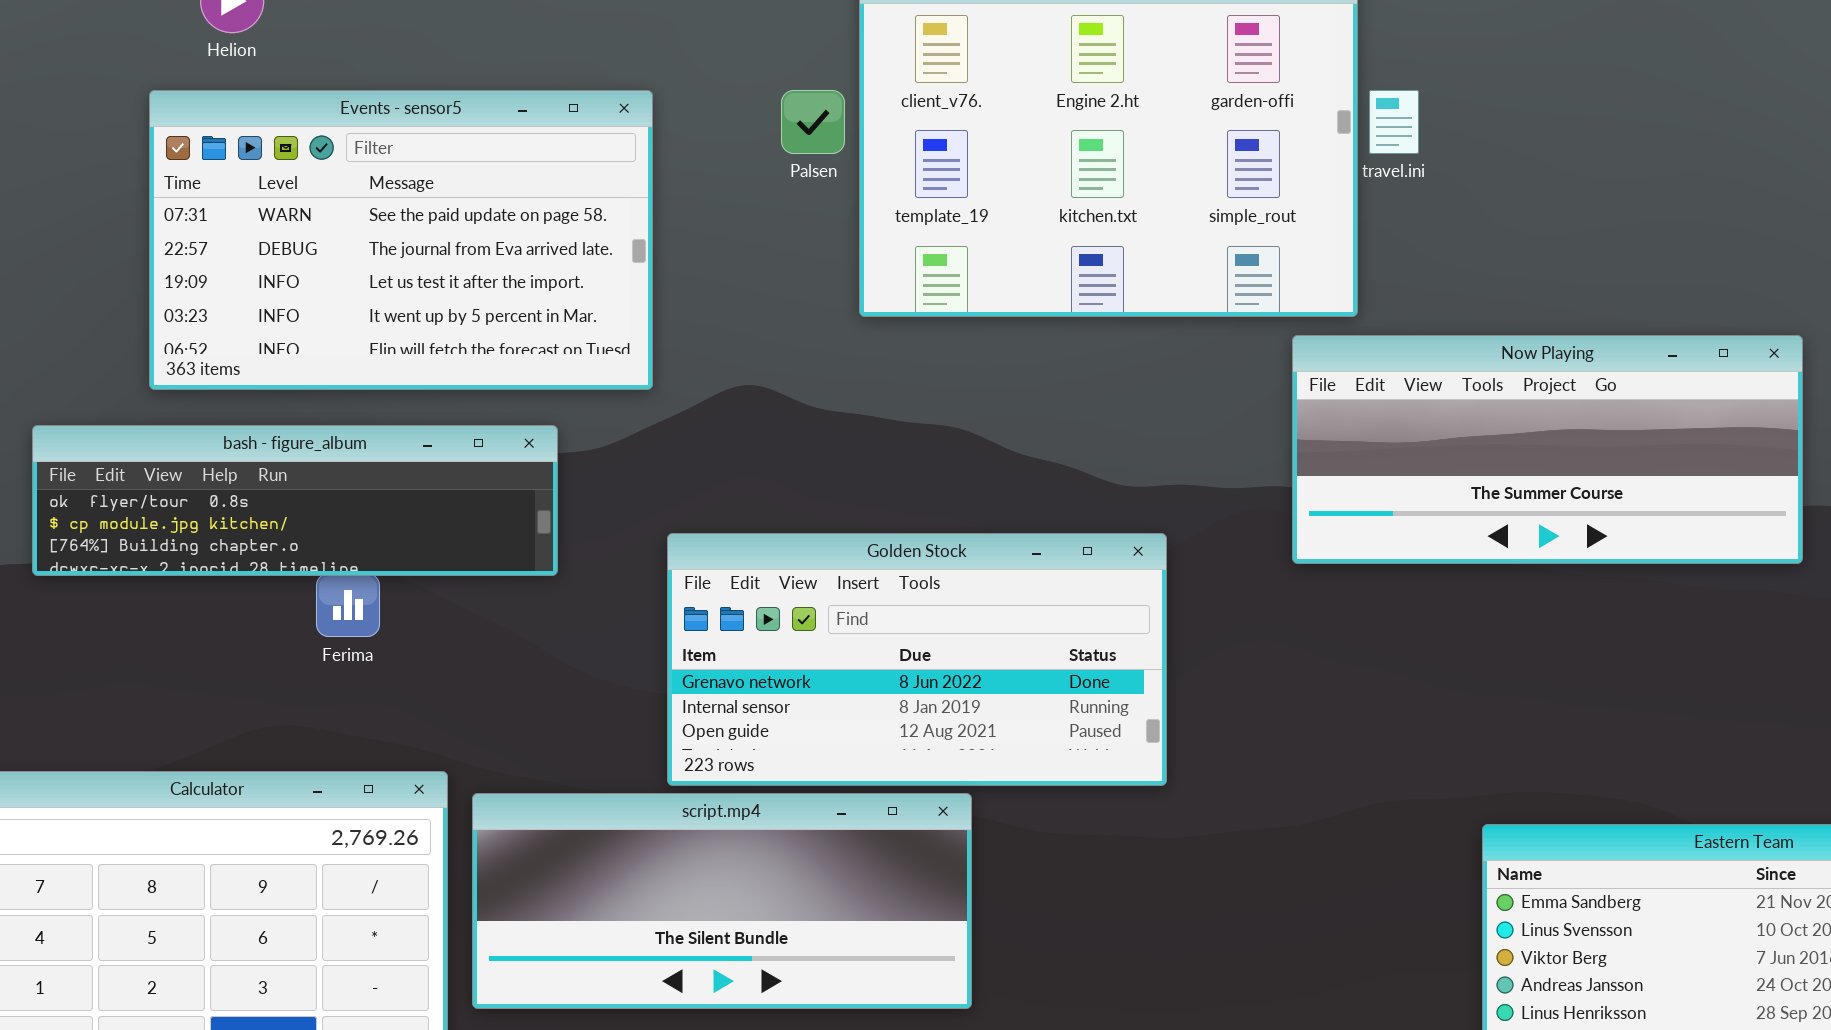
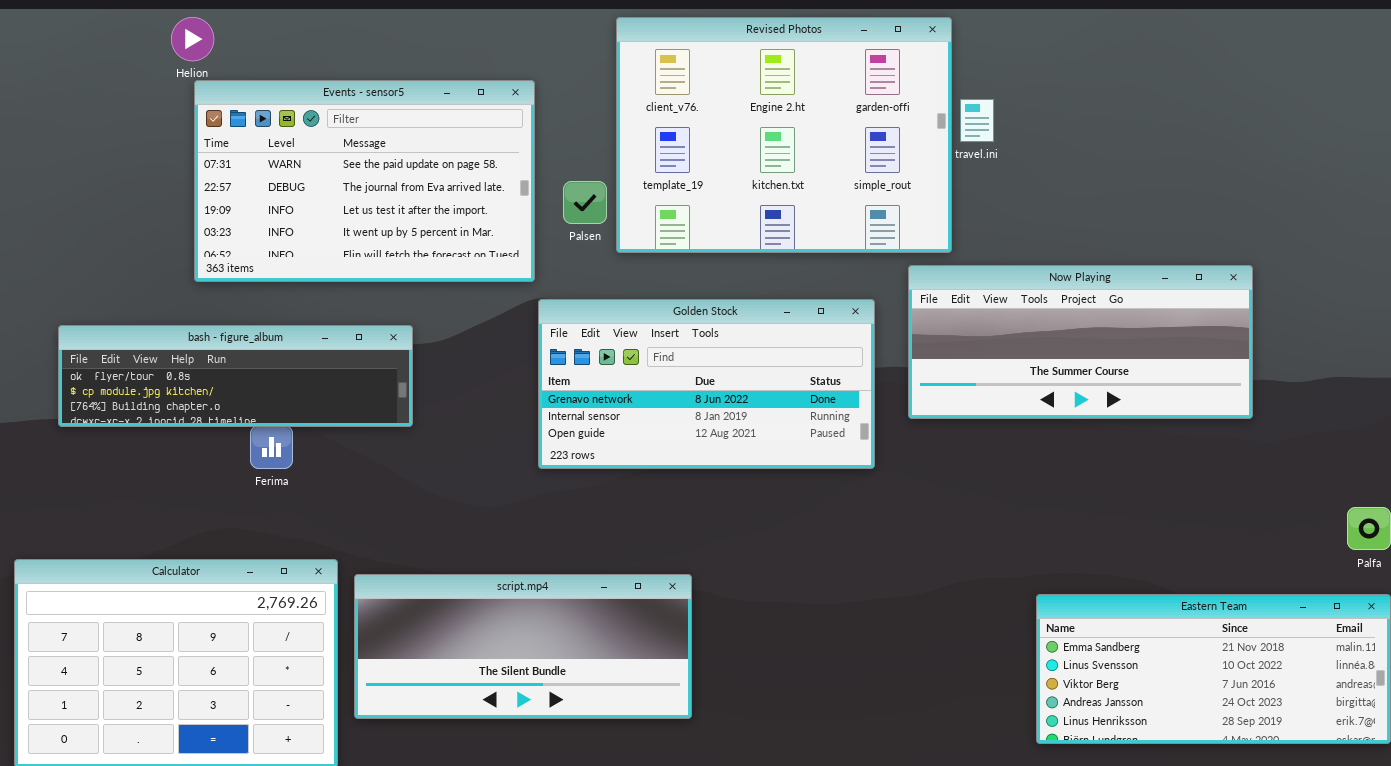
Events - sensor5: [149,90,653,390] -> [194,80,535,282], moved
Palsen: [781,90,845,154] -> [563,181,607,224], moved
Golden Stock: [667,533,1167,786] -> [538,299,875,469], moved

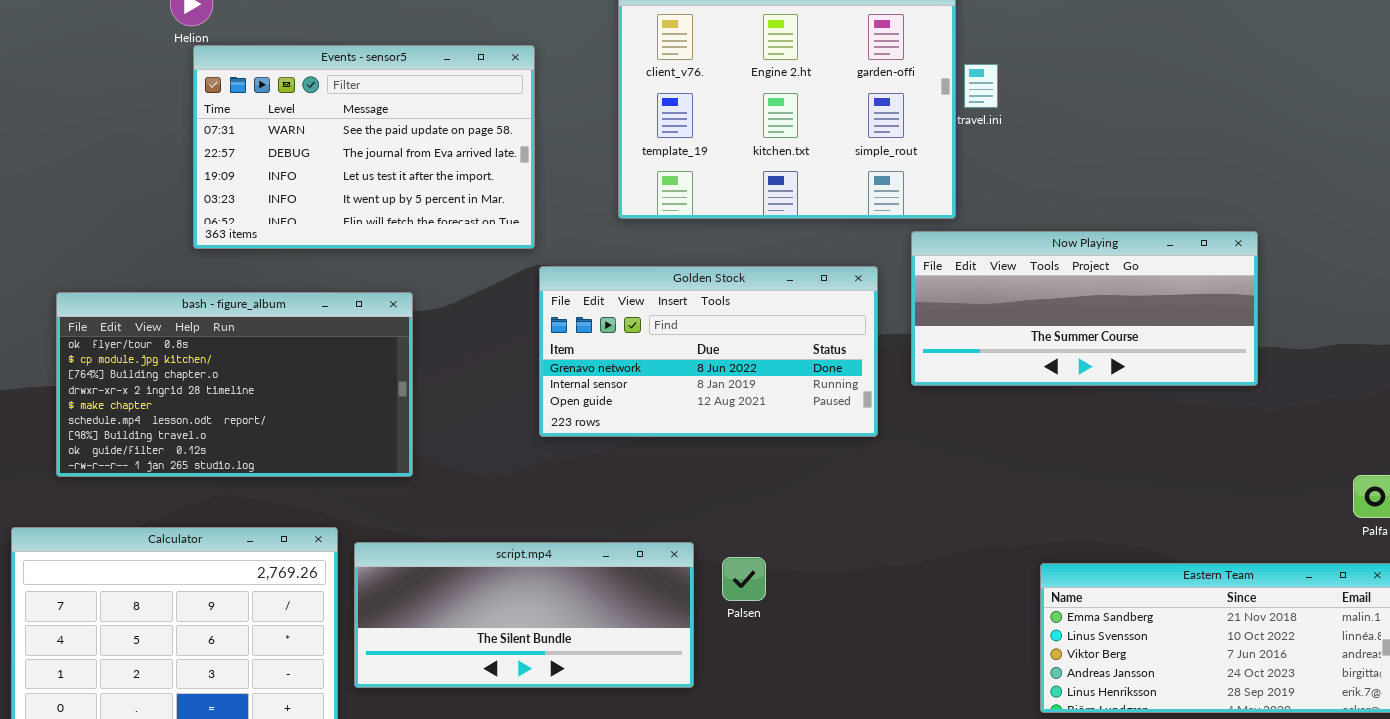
Palsen: [563,181,607,224] -> [722,557,766,601], moved
bash - figure_album: [58,325,413,427] -> [56,292,413,477], resized

